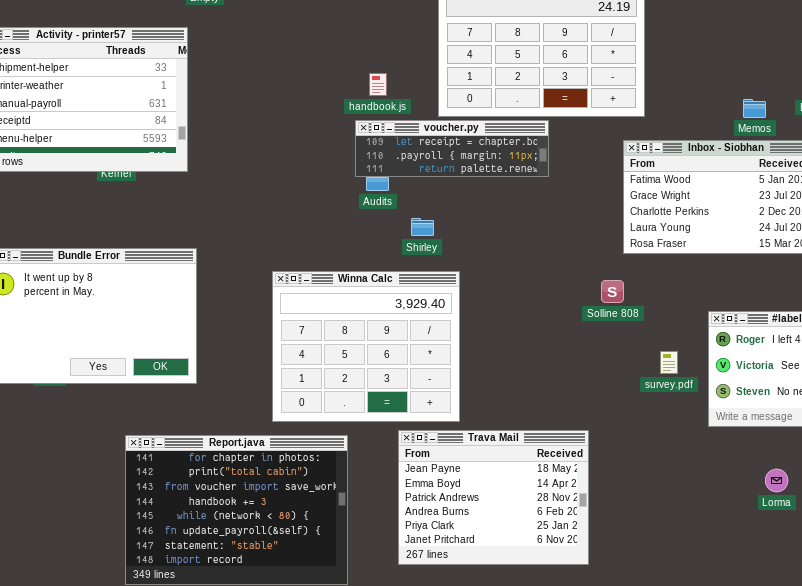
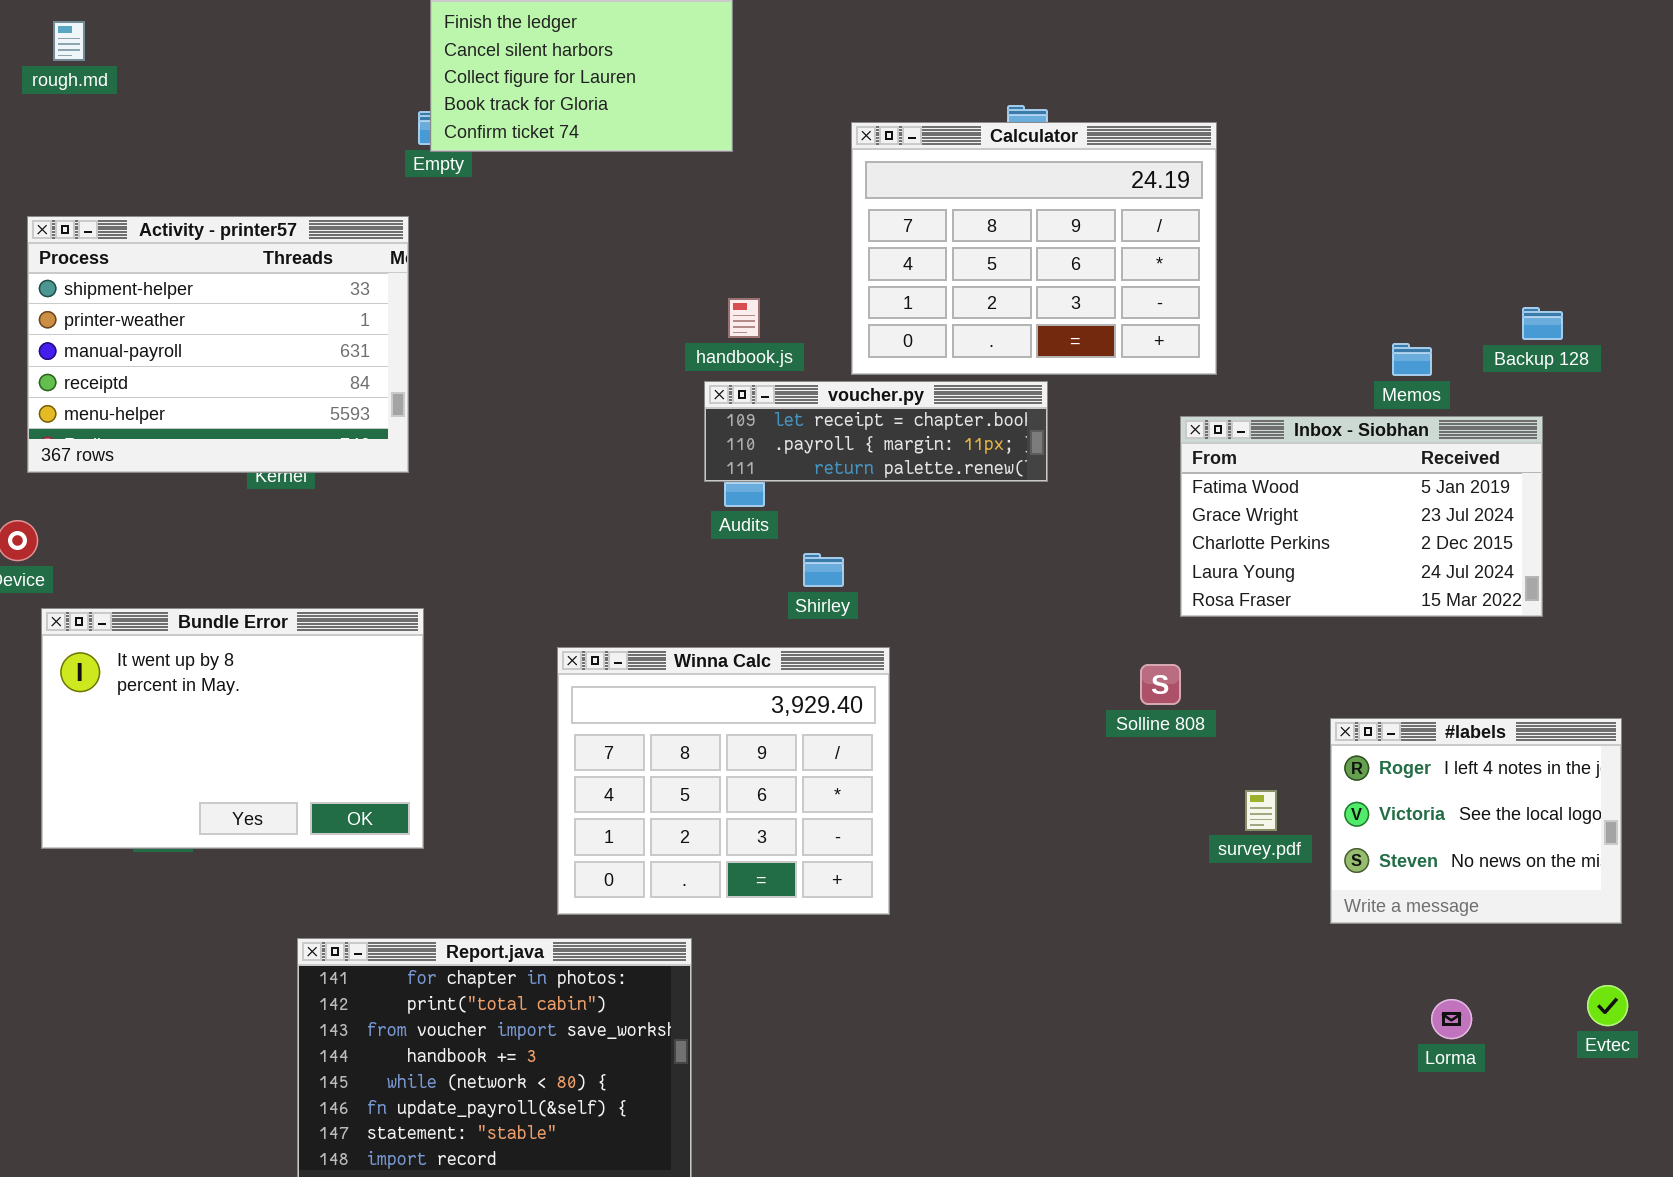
Trava Mail: [398,430,589,565] -> none, closed

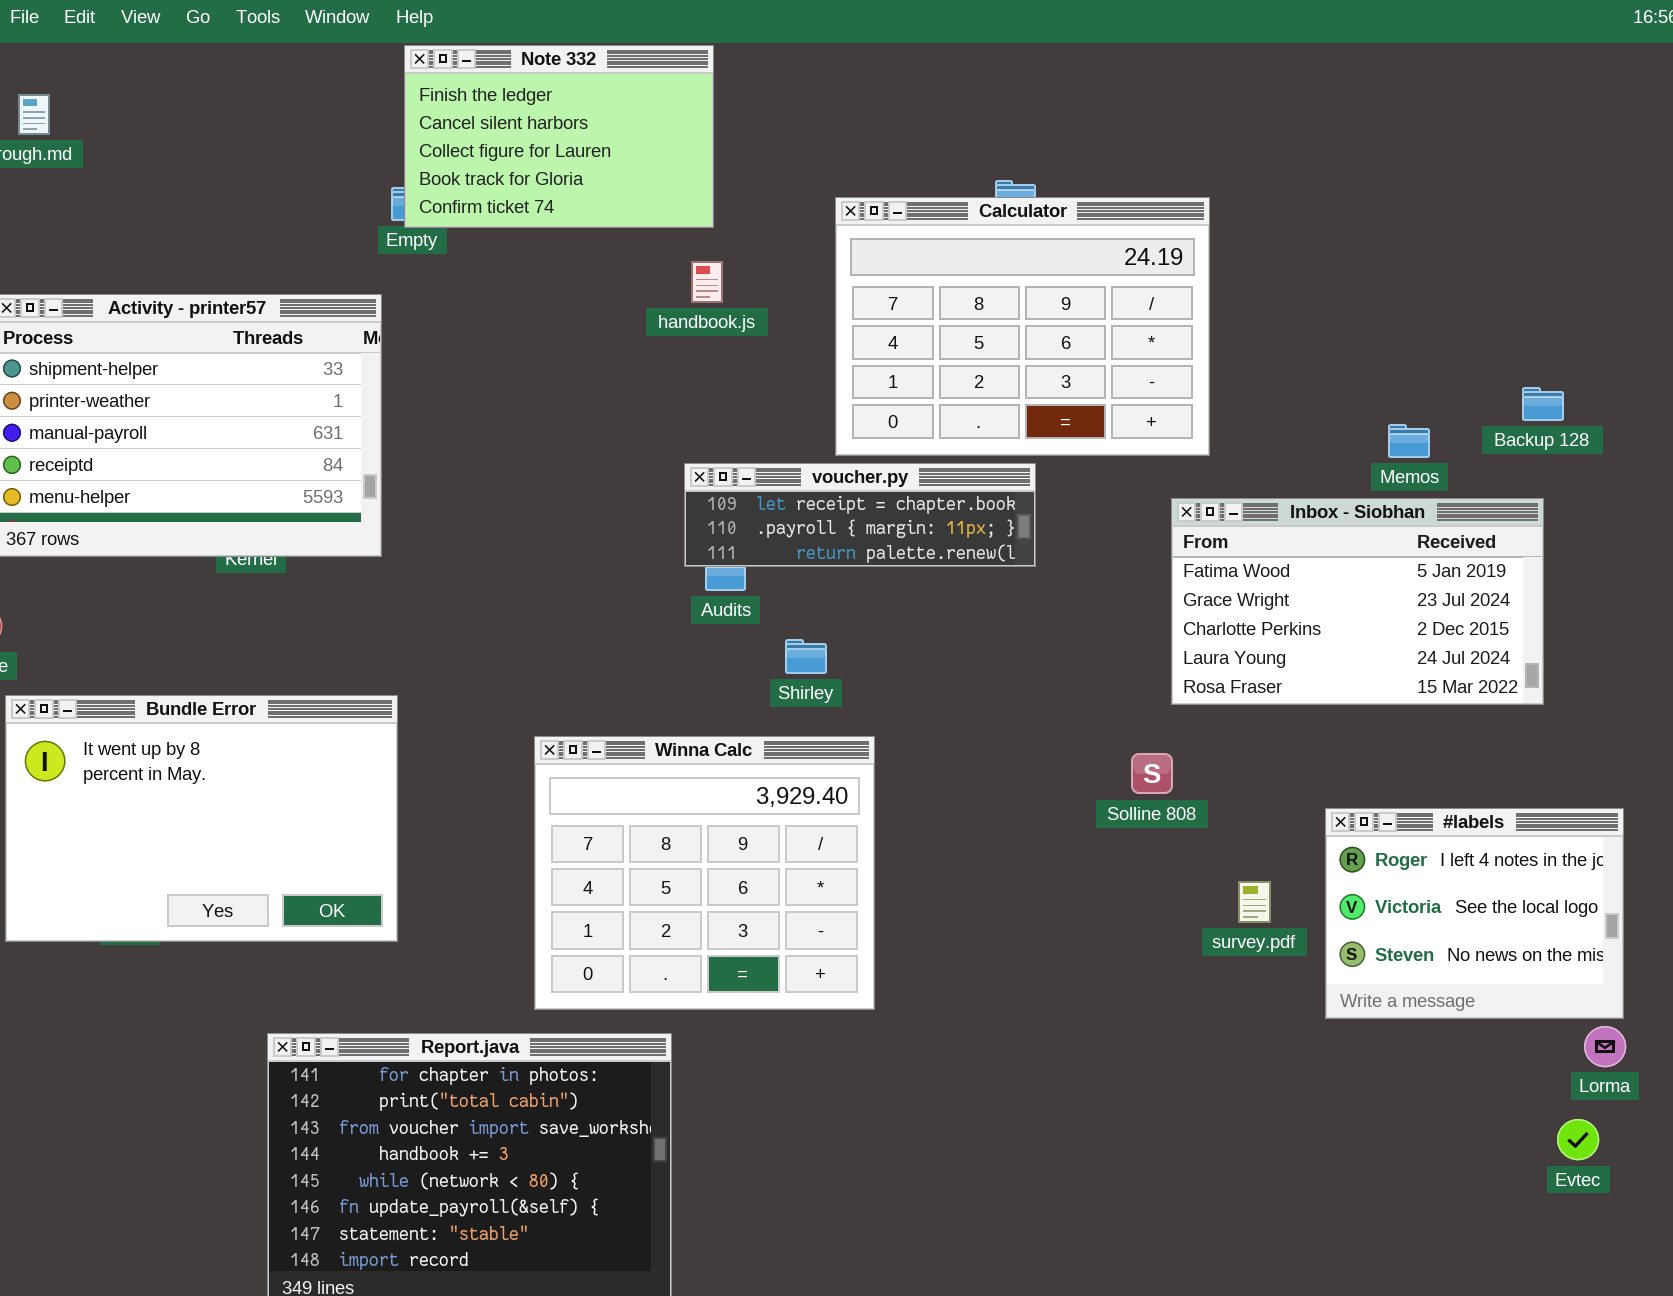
handbook.js: [728,298,760,338] -> [691,261,723,303], moved
Evtec: [1587,985,1628,1026] -> [1557,1119,1599,1160], moved
Lorma: [1431,999,1472,1039] -> [1584,1026,1626,1067], moved

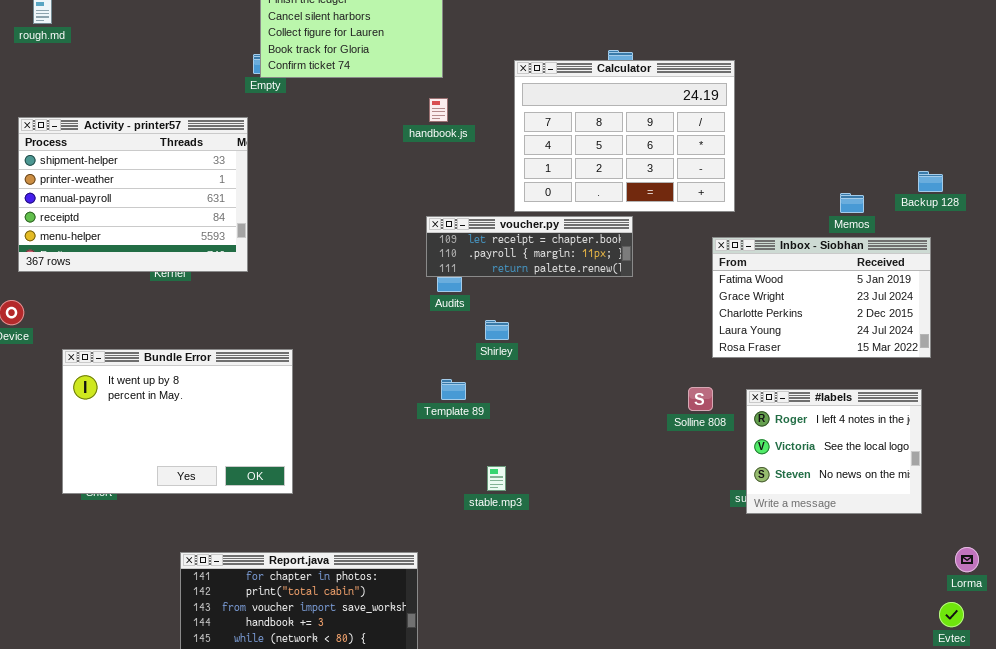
Bundle Error: [5,695,398,942] -> [62,349,293,494], moved
Winna Calc: [534,736,875,1010] -> none, closed
#labels: [1325,808,1624,1019] -> [746,389,922,514], moved

